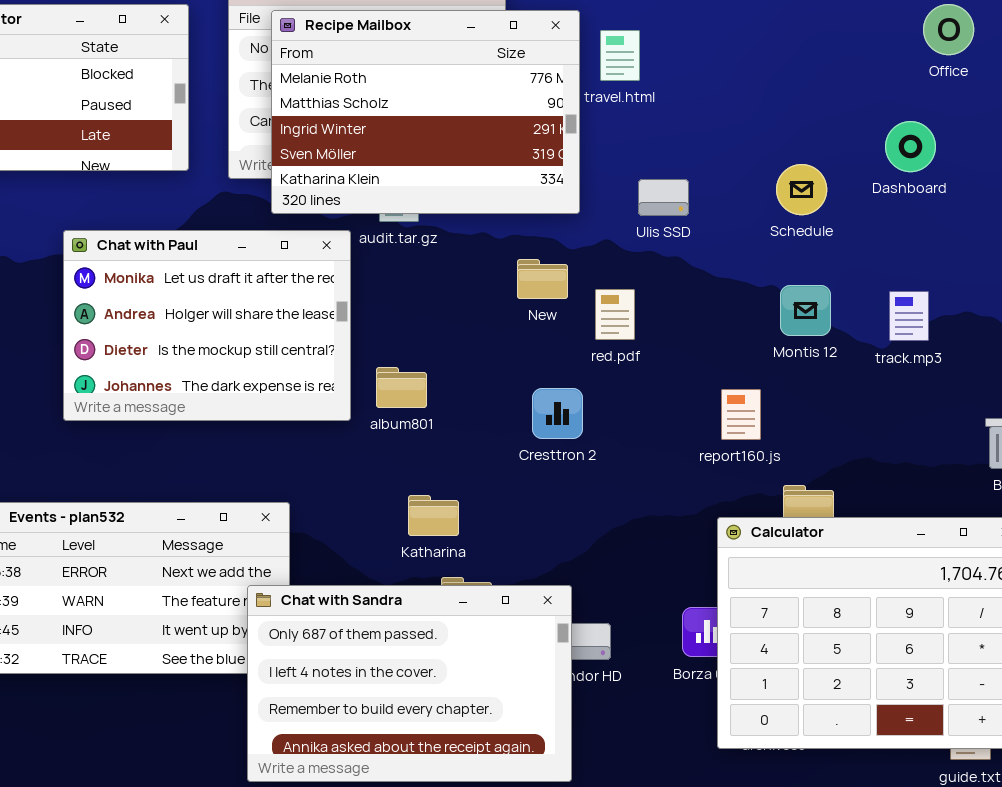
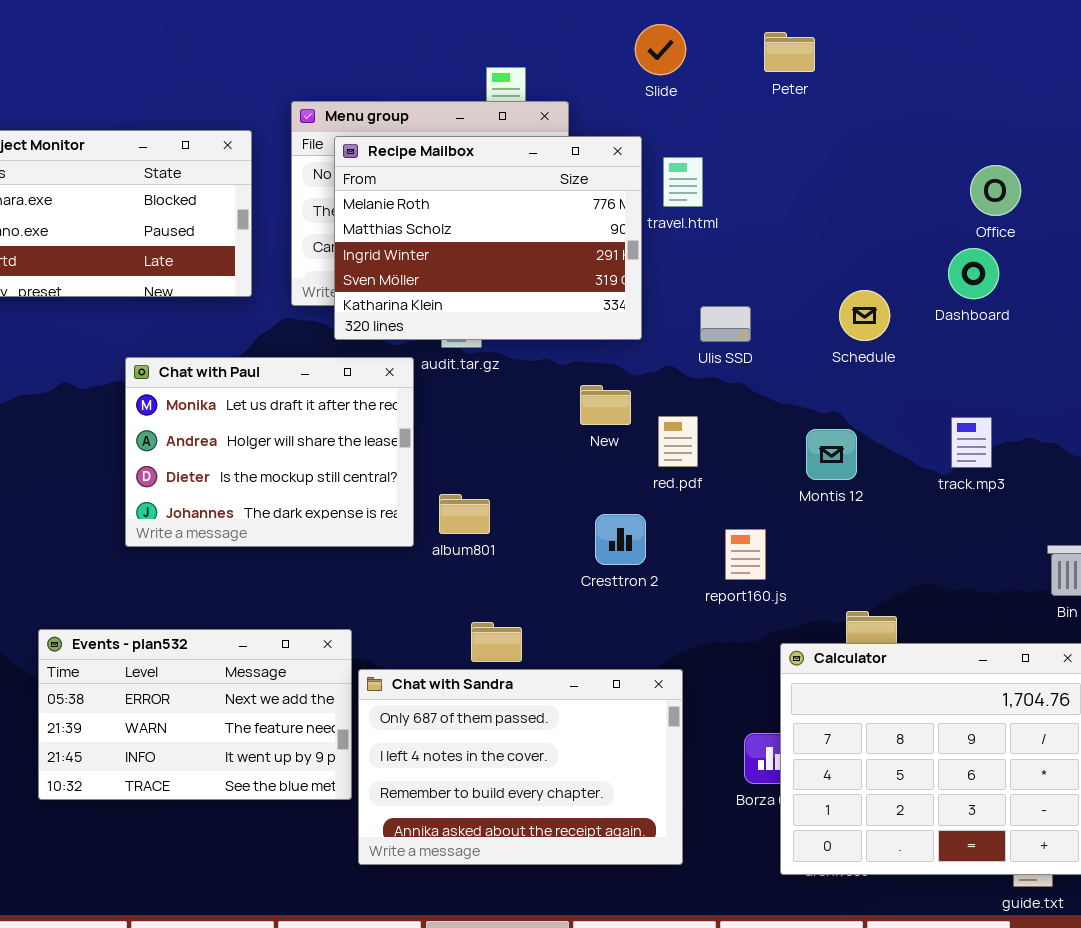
Office: [923,4,974,55] -> [970,165,1021,216], moved
Montis 12: [780,285,831,336] -> [806,429,857,480], moved
report160.js: [721,389,761,440] -> [725,529,766,580], moved
Chat with Sandra: [247,585,572,782] -> [358,669,683,865], moved

